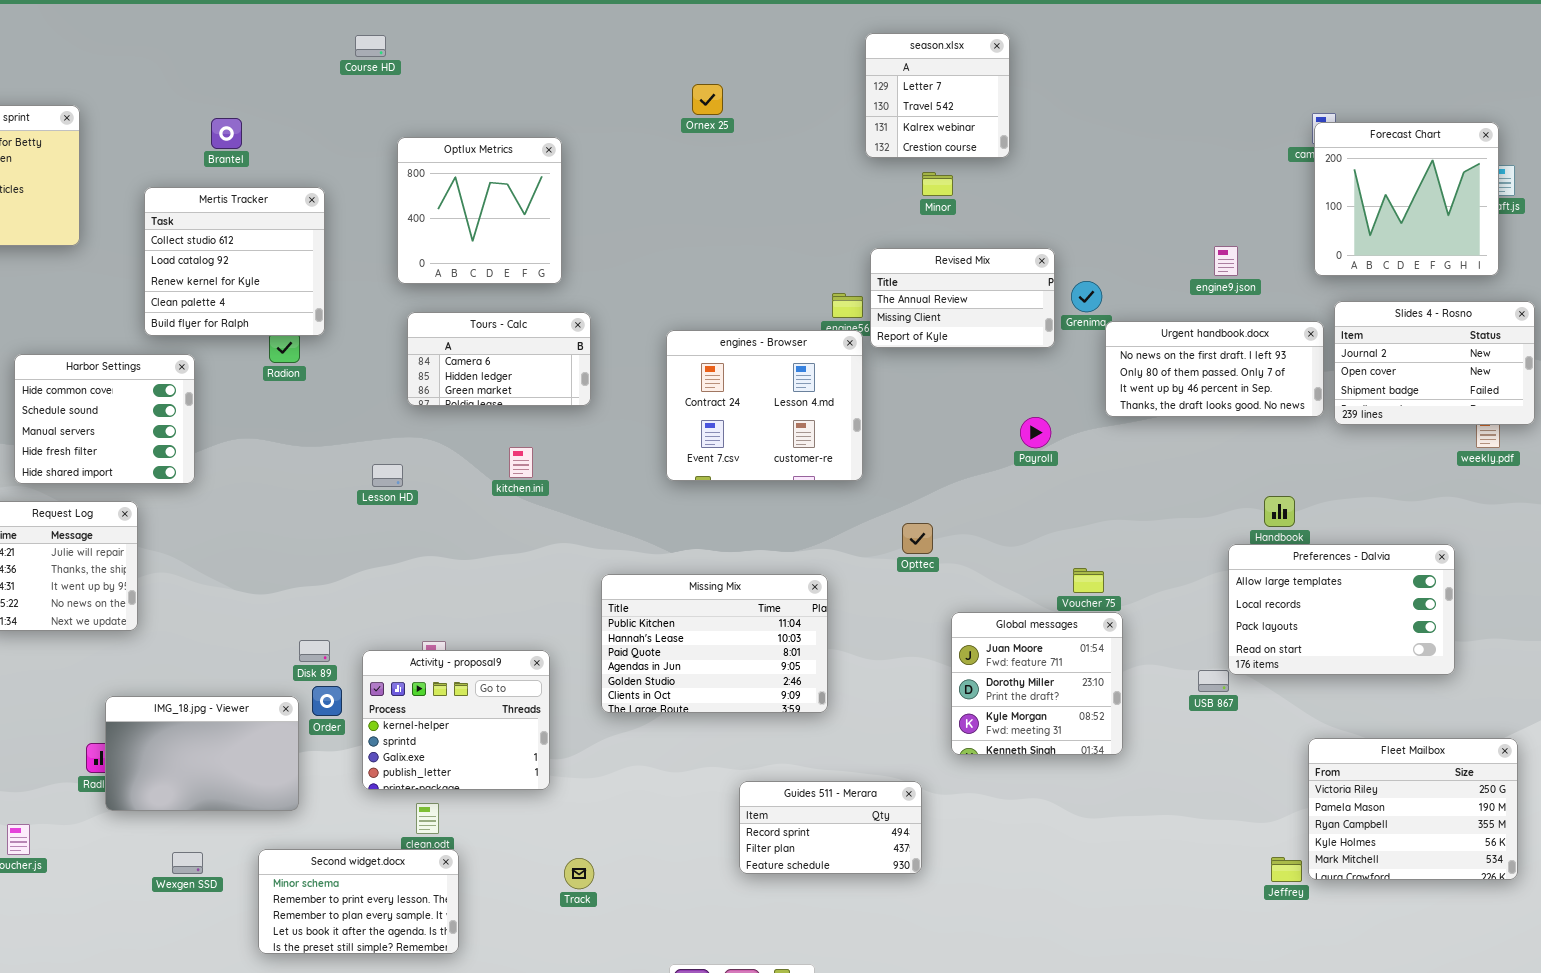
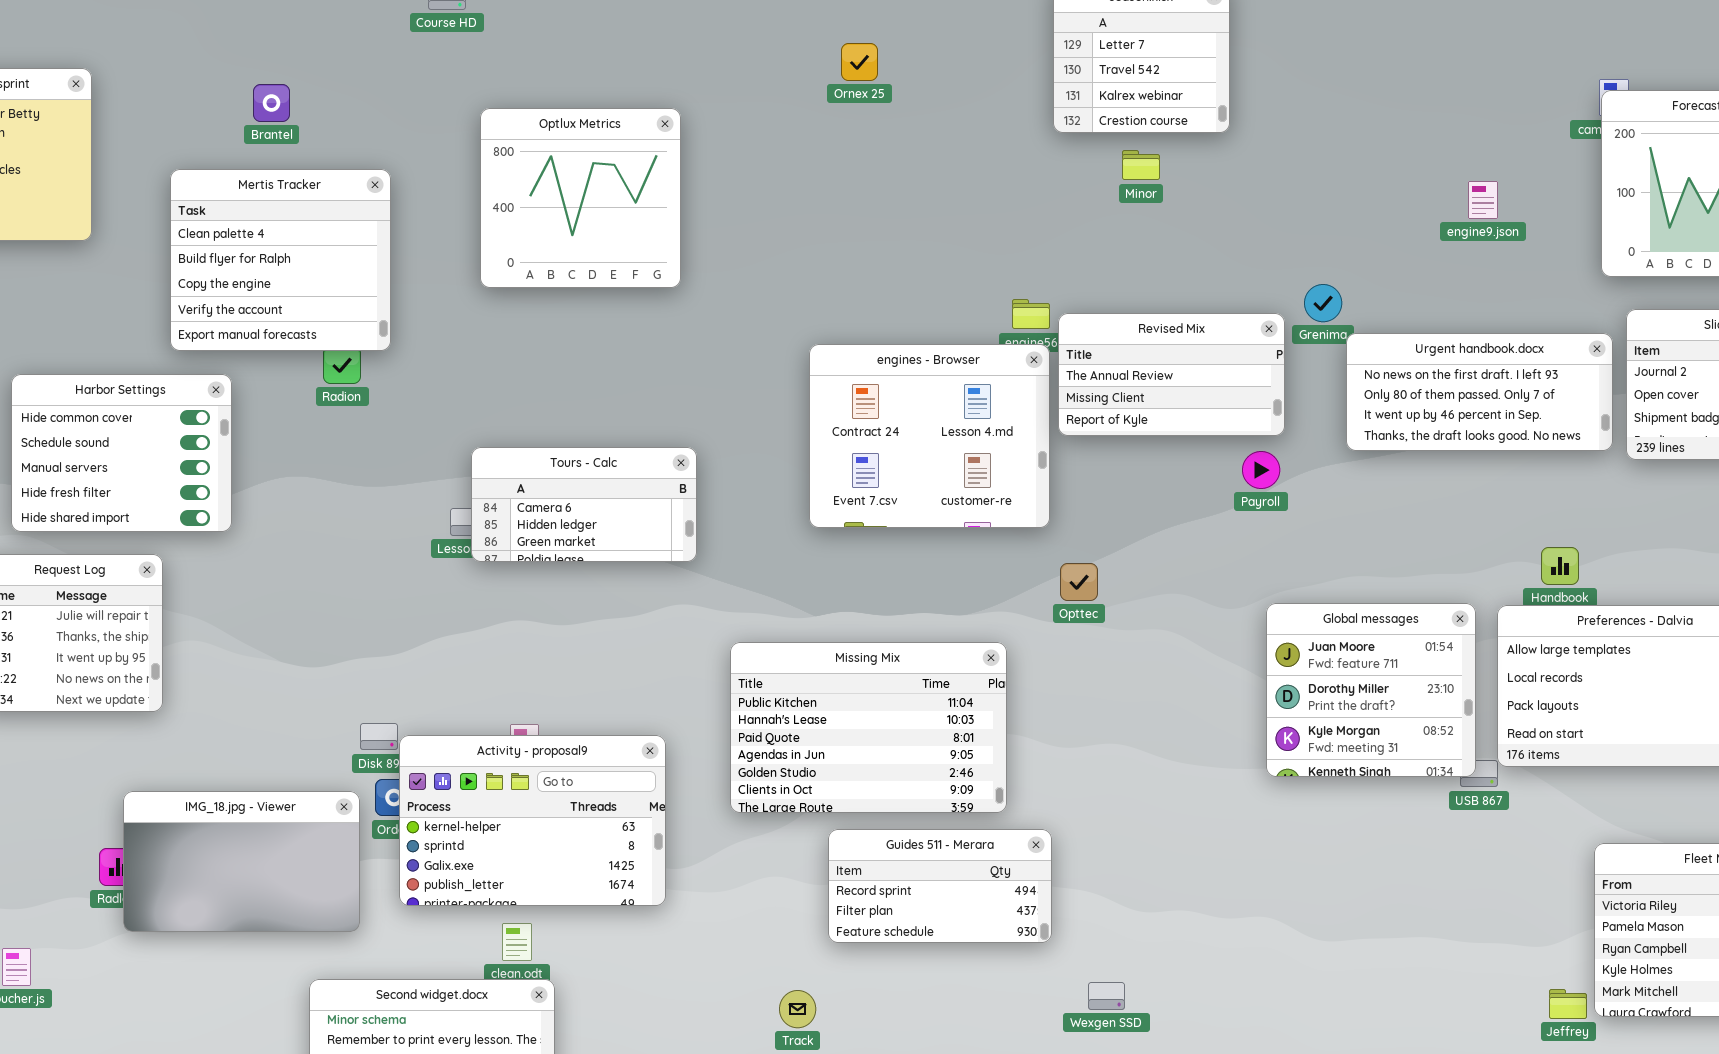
Mertis Tracker: [144,187,325,336] -> [170,169,391,351], scrolled down 3 rows
engine9.json: [1214,246,1238,276] -> [1468,181,1498,219], moved
Revised Mix: [870,248,1055,348] -> [1058,313,1285,436], moved
Tours - Calc: [407,312,591,406] -> [471,447,697,562], moved
Opttec: [902,523,933,554] -> [1060,563,1098,601], moved
Global messages: [951,612,1123,755] -> [1266,603,1476,777], moved
Activity - proposal9: [362,650,550,790] -> [399,735,666,906], resized
Guides 511 - Merara: [739,781,922,874] -> [828,829,1052,943], moved
Wexgen SSD: [172,852,203,874] -> [1088,982,1125,1010], moved
Track: [564,858,594,889] -> [779,990,816,1028], moved

